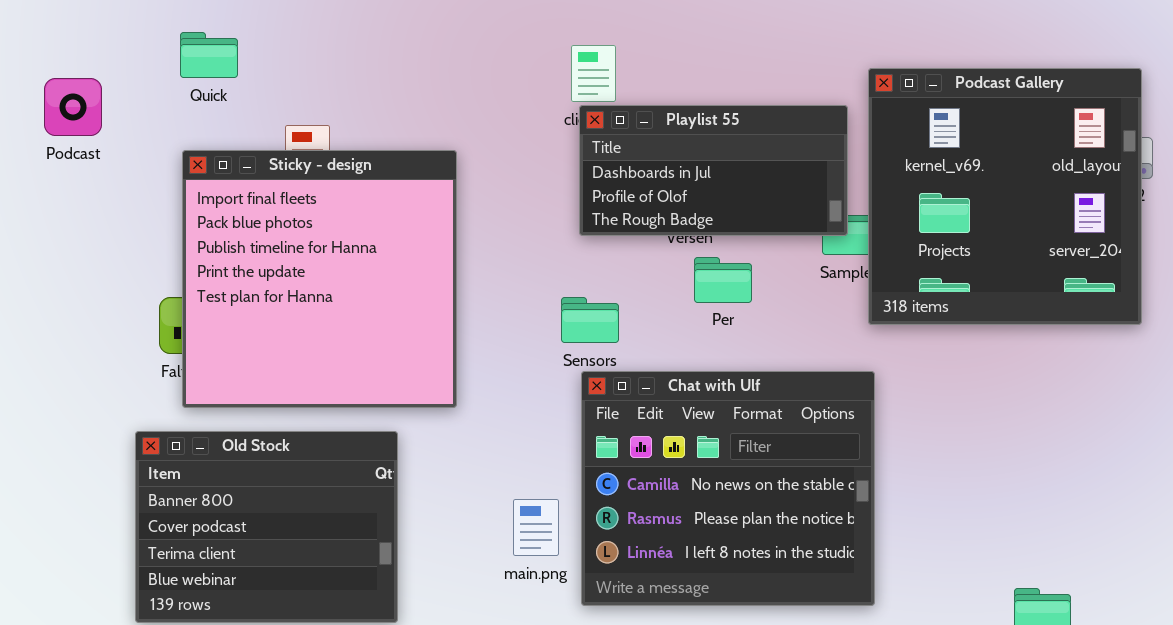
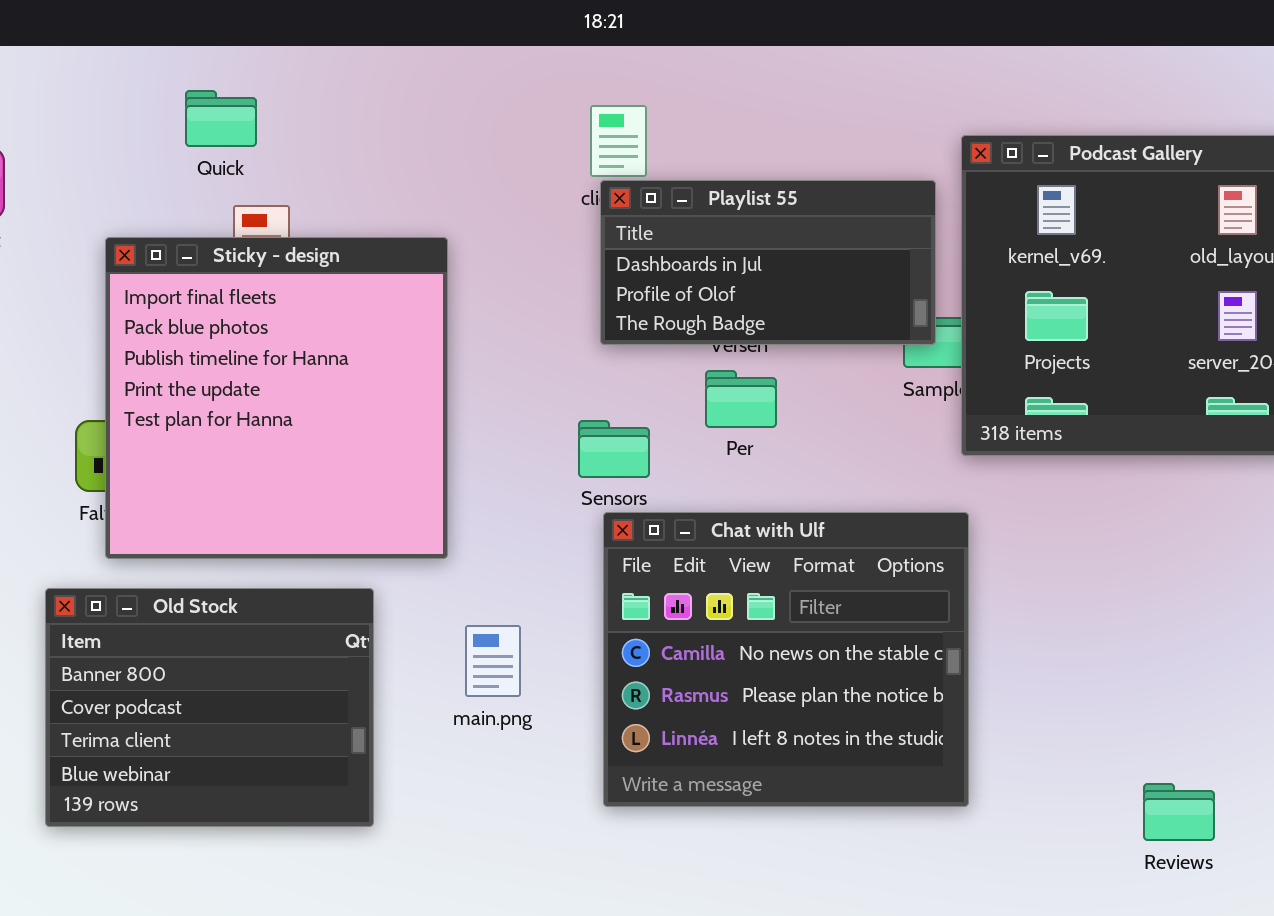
Quick: [180,32,238,78] -> [185,90,257,147], moved
Per: [694,257,752,303] -> [705,370,777,428], moved
main.png: [513,499,559,556] -> [465,625,521,697], moved

